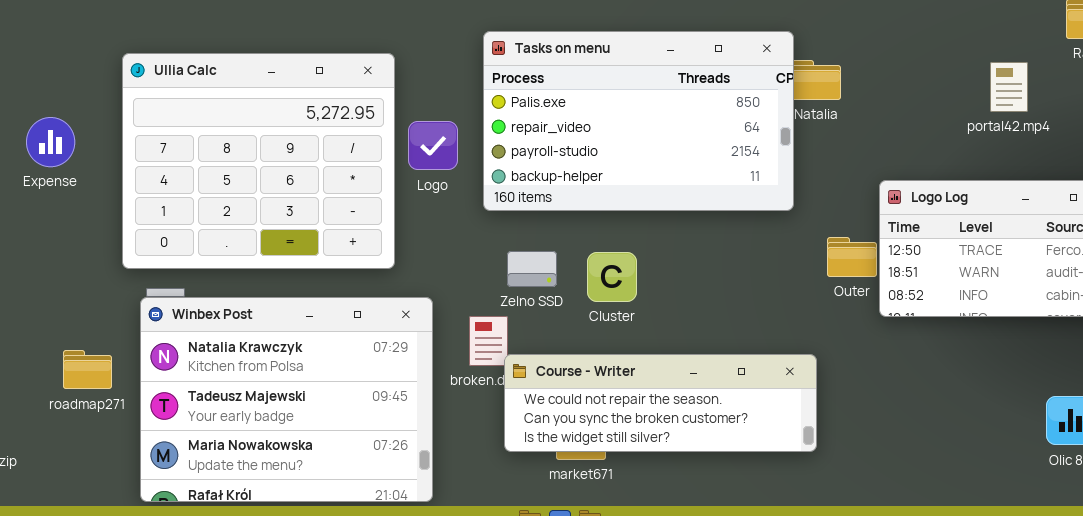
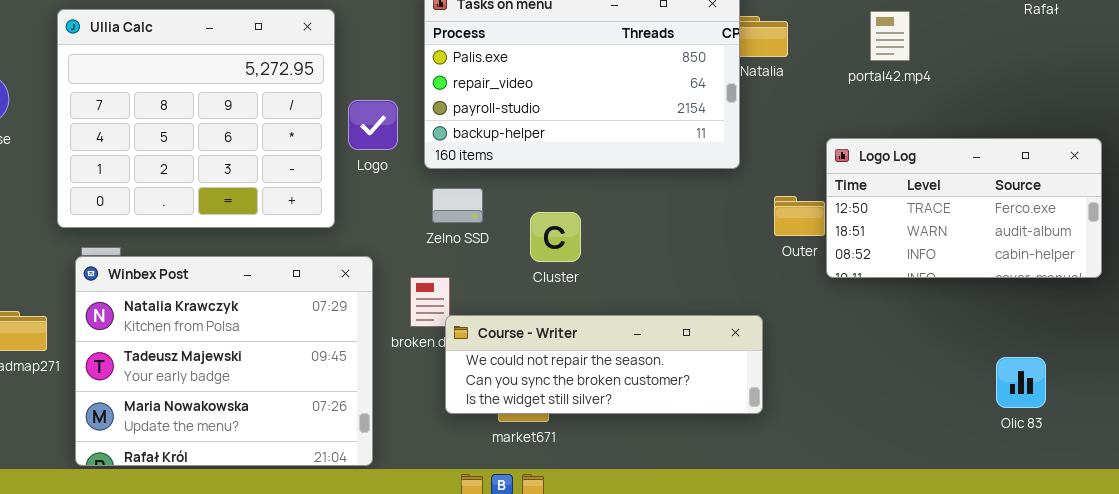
portal42.mp4: [990,62,1028,112] -> [870,11,910,61], moved
Logo: [408,121,458,170] -> [348,100,398,150], moved
Zelno SSD: [507,251,557,287] -> [432,188,483,223], moved

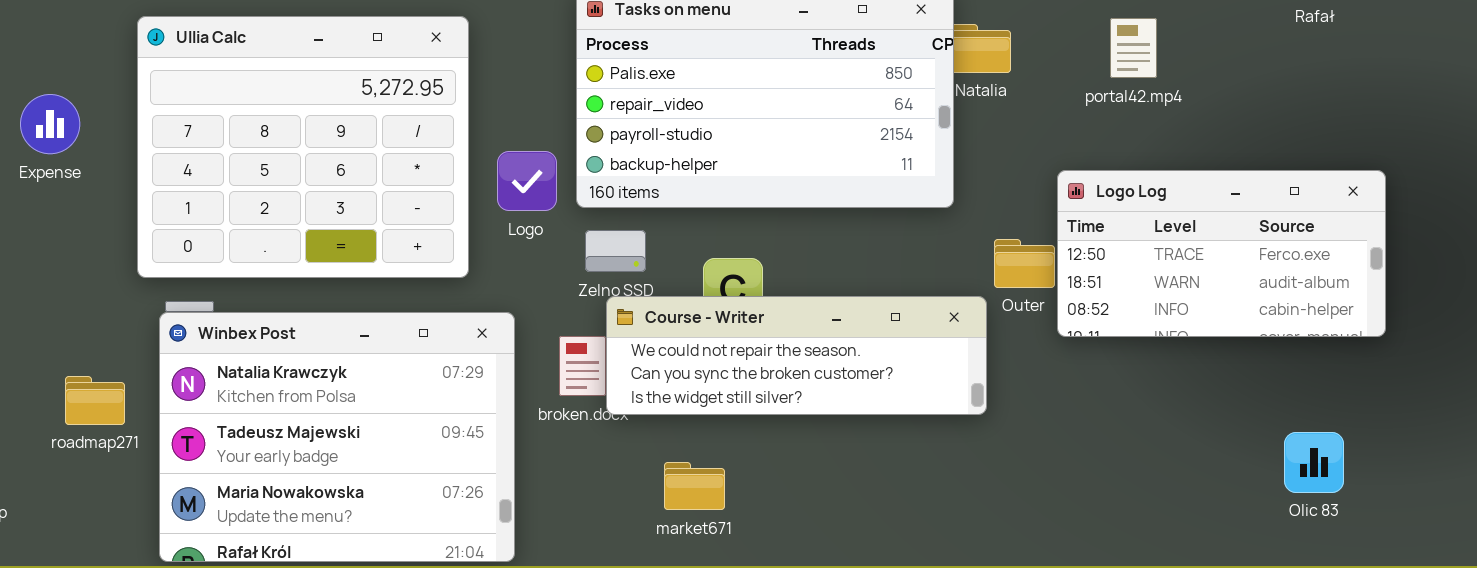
Logo: [348,100,398,150] -> [497,151,557,211], moved
Course - Writer: [445,315,763,414] -> [606,296,987,415], moved
Olic 83: [996,357,1046,408] -> [1284,432,1344,493], moved

